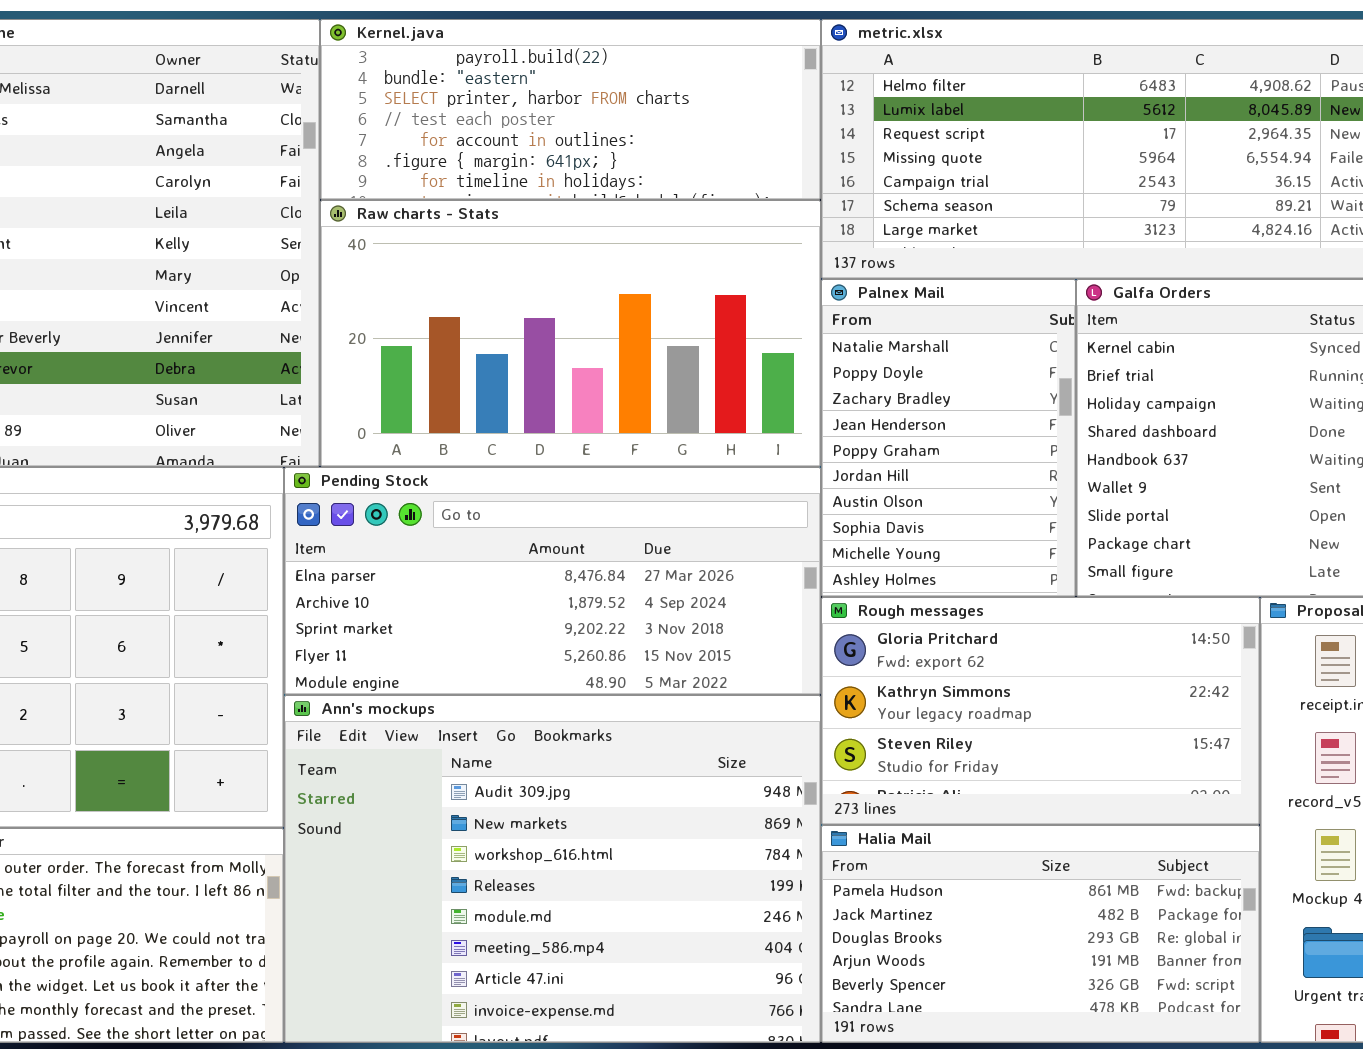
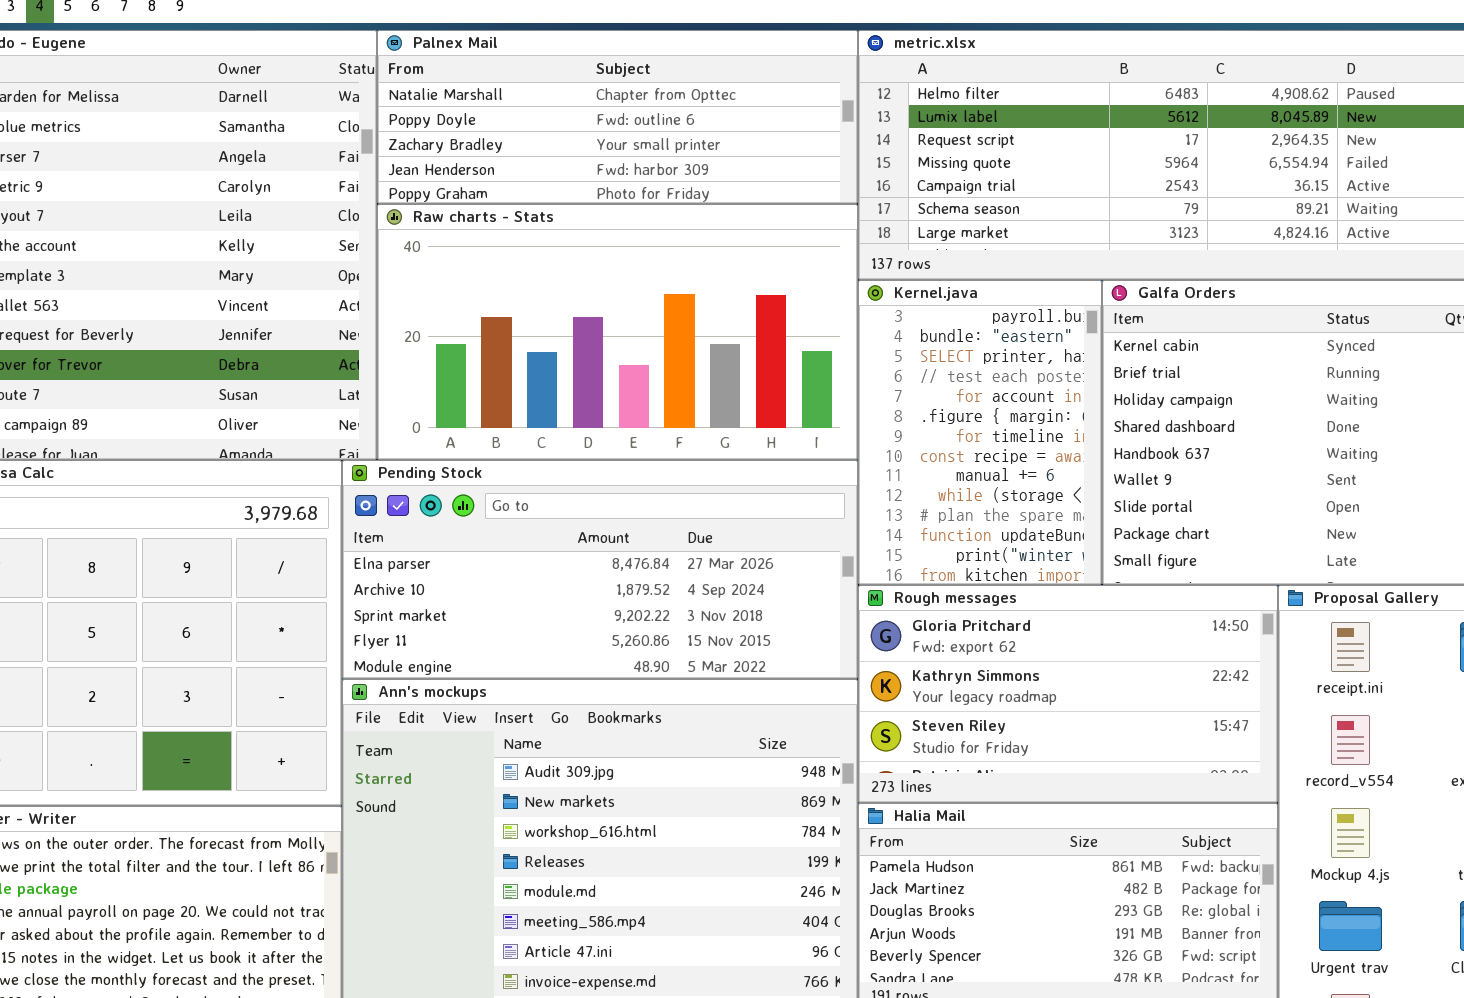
Kernel.java: [320,19,821,200] -> [858,280,1102,585], moved, resized
Palnex Mail: [821,279,1076,597] -> [377,30,858,204], moved, resized

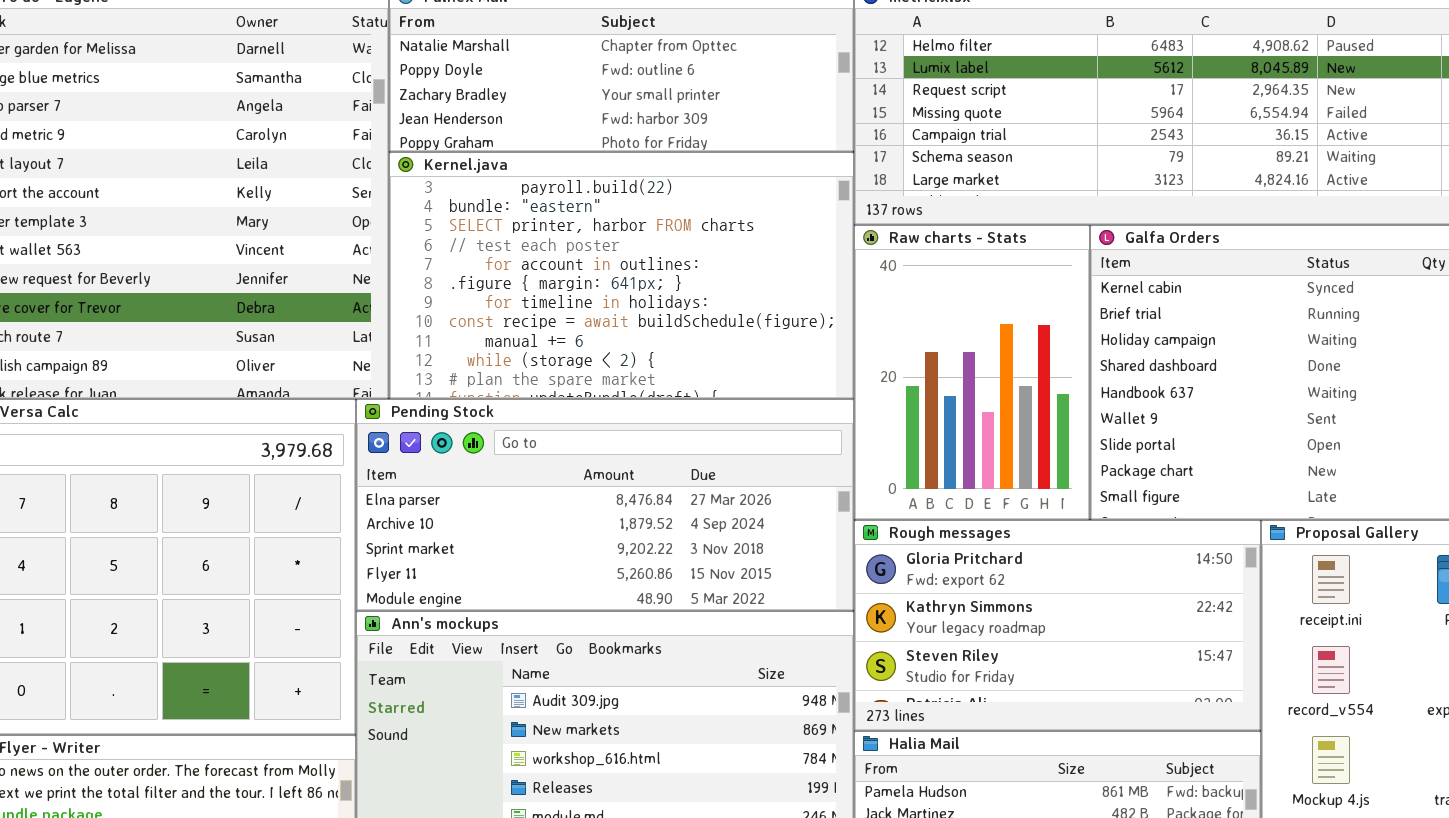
Raw charts - Stats: [377,204,858,460] -> [854,225,1090,520], moved, resized
Kernel.java: [858,280,1102,585] -> [389,152,854,399], moved, resized

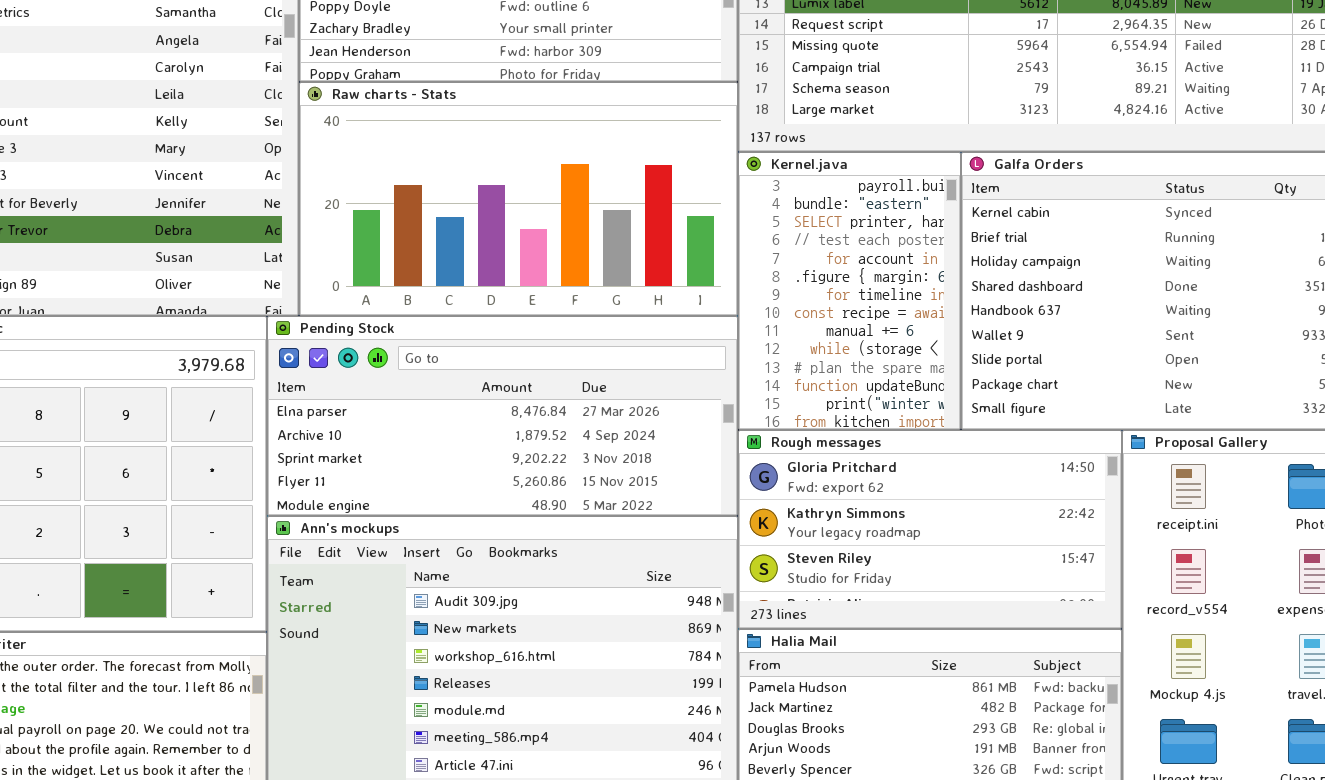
Kernel.java: [389,152,854,399] -> [738,152,961,430], moved, resized
Raw charts - Stats: [854,225,1090,520] -> [299,82,738,316], moved, resized

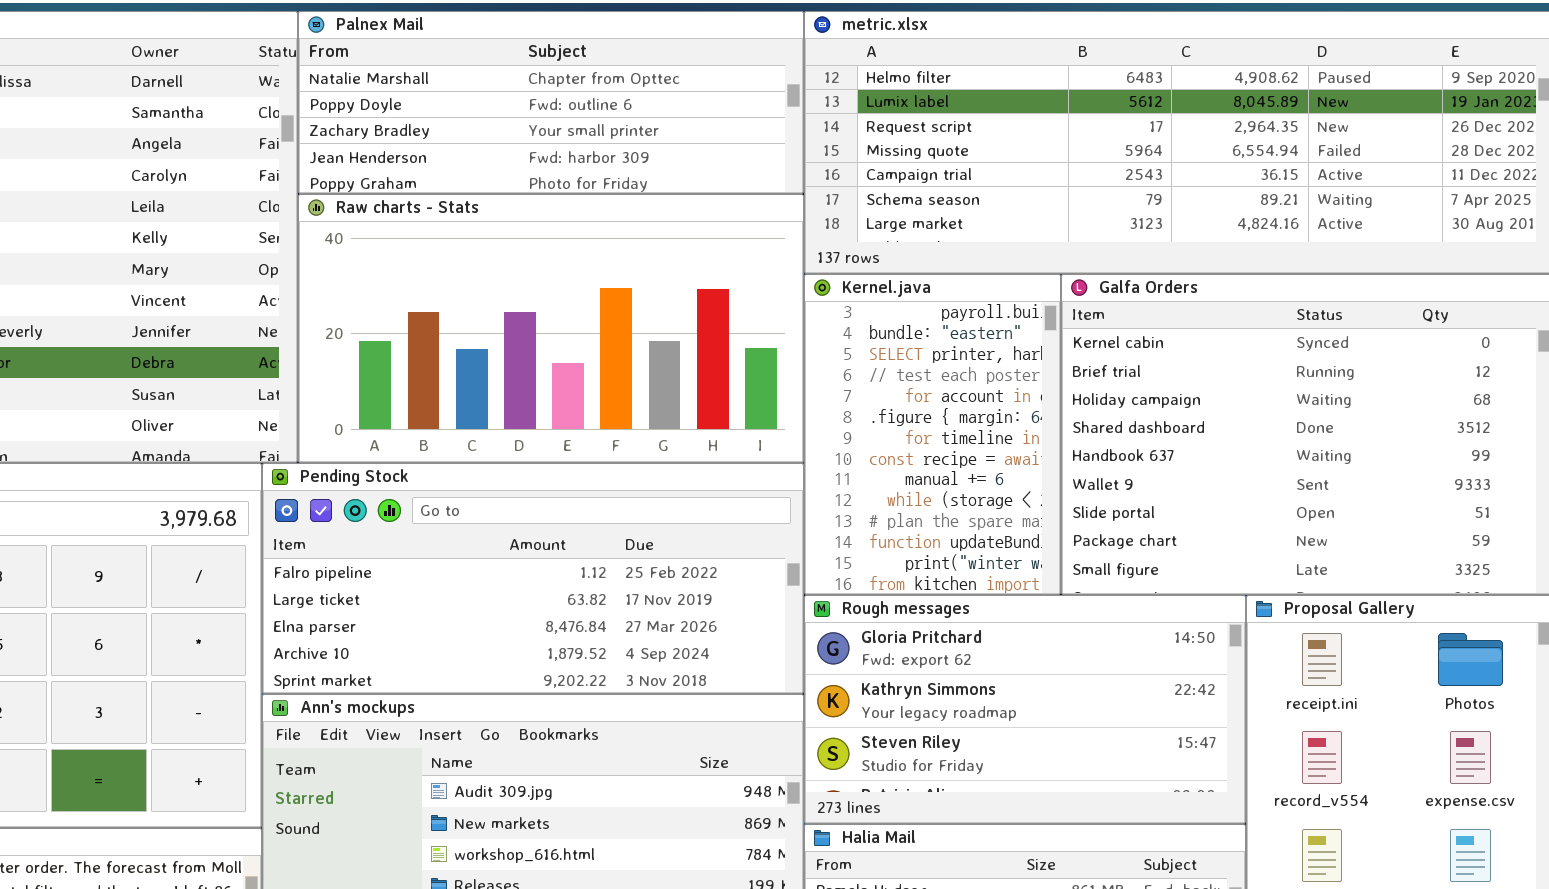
Pending Stock: [267,316,738,516] -> [262,463,804,694], scrolled up 2 rows

